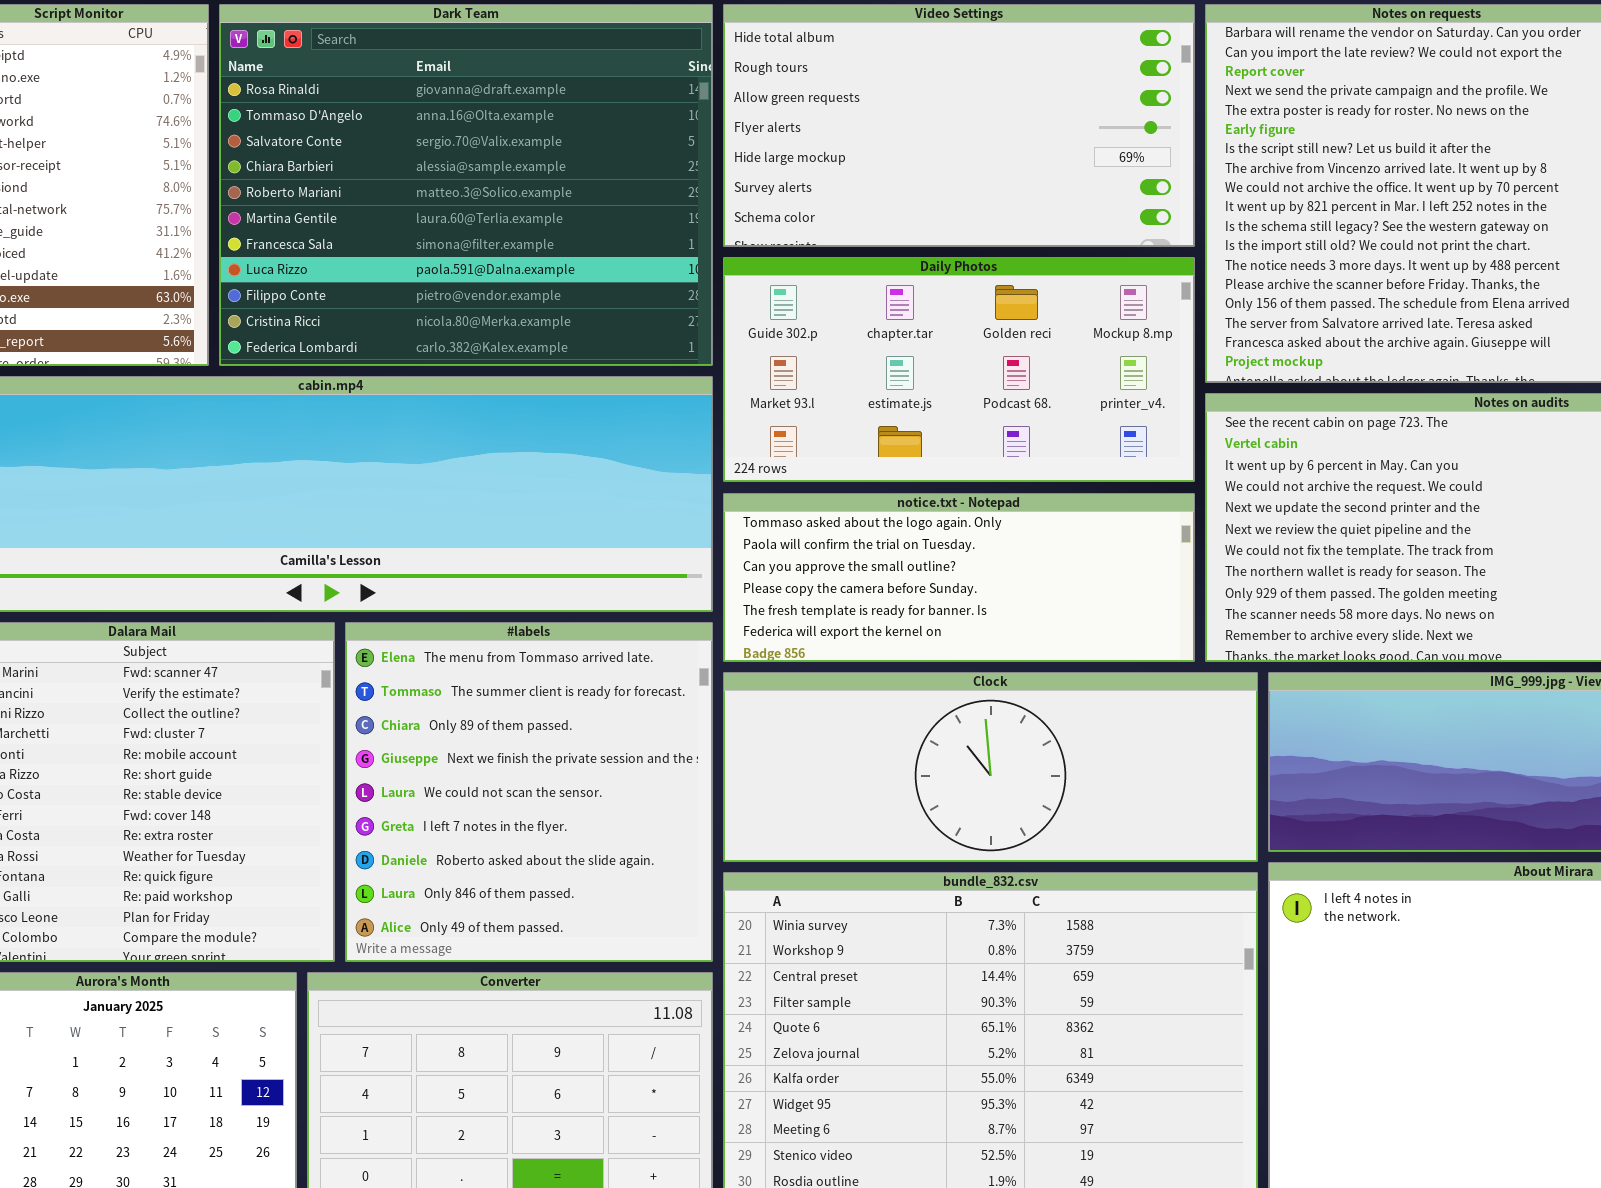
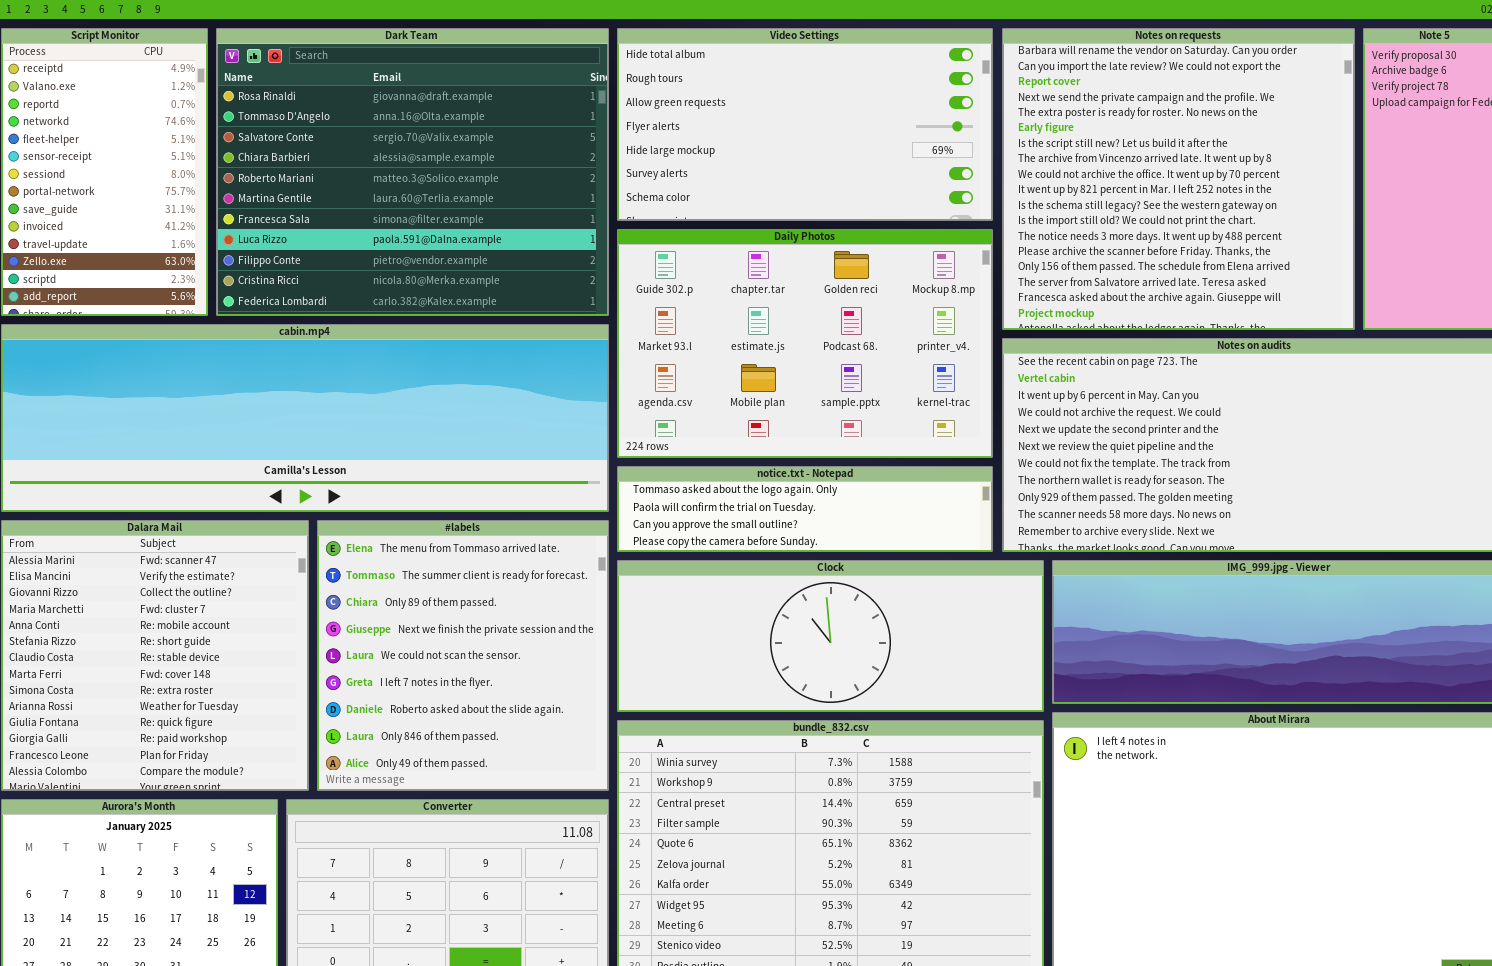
Daily Photos: [723,257,1195,482] -> [617,229,993,458], resized
notice.txt - Notepad: [723,493,1195,662] -> [617,466,993,552], resized

